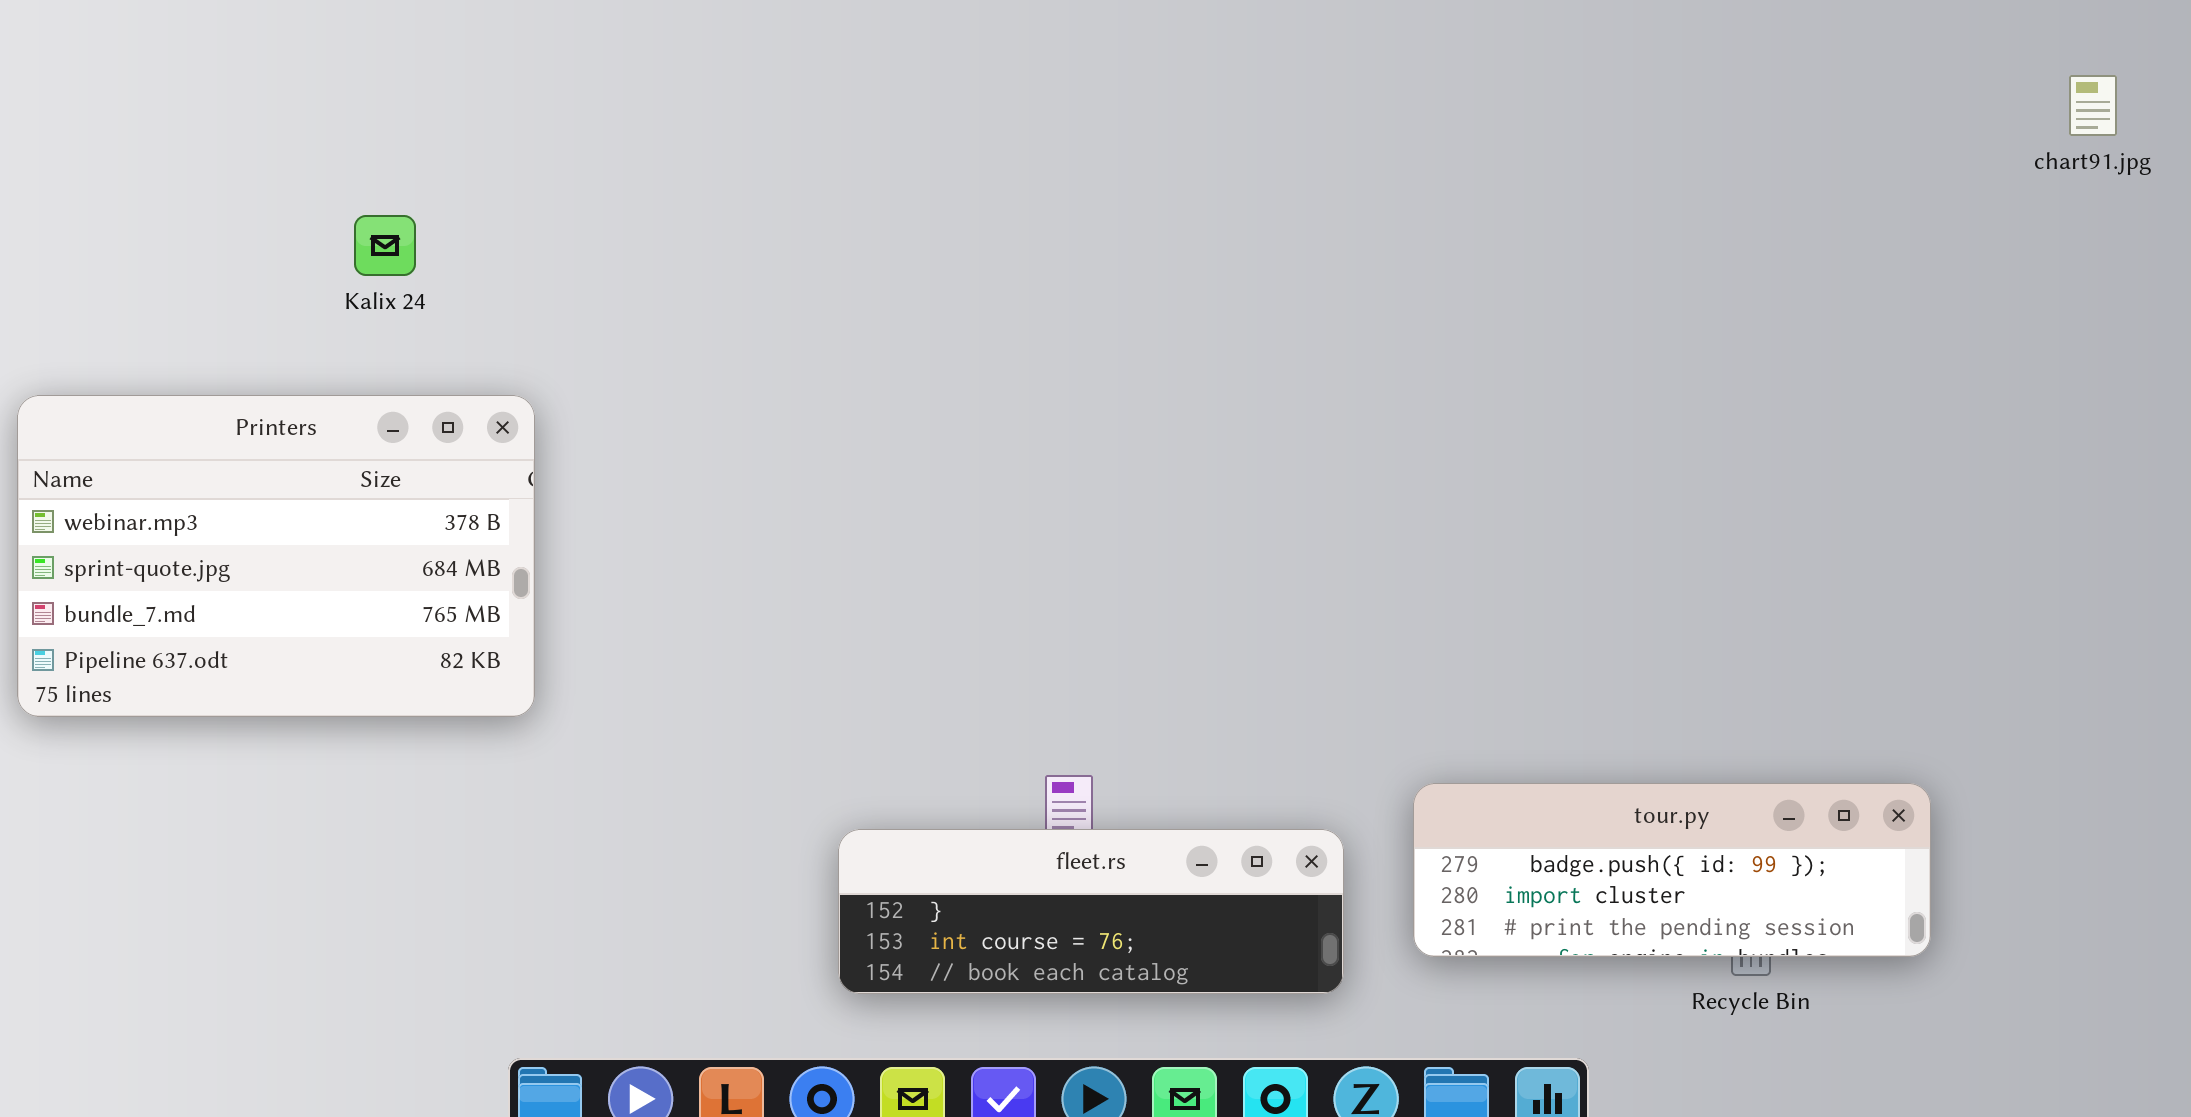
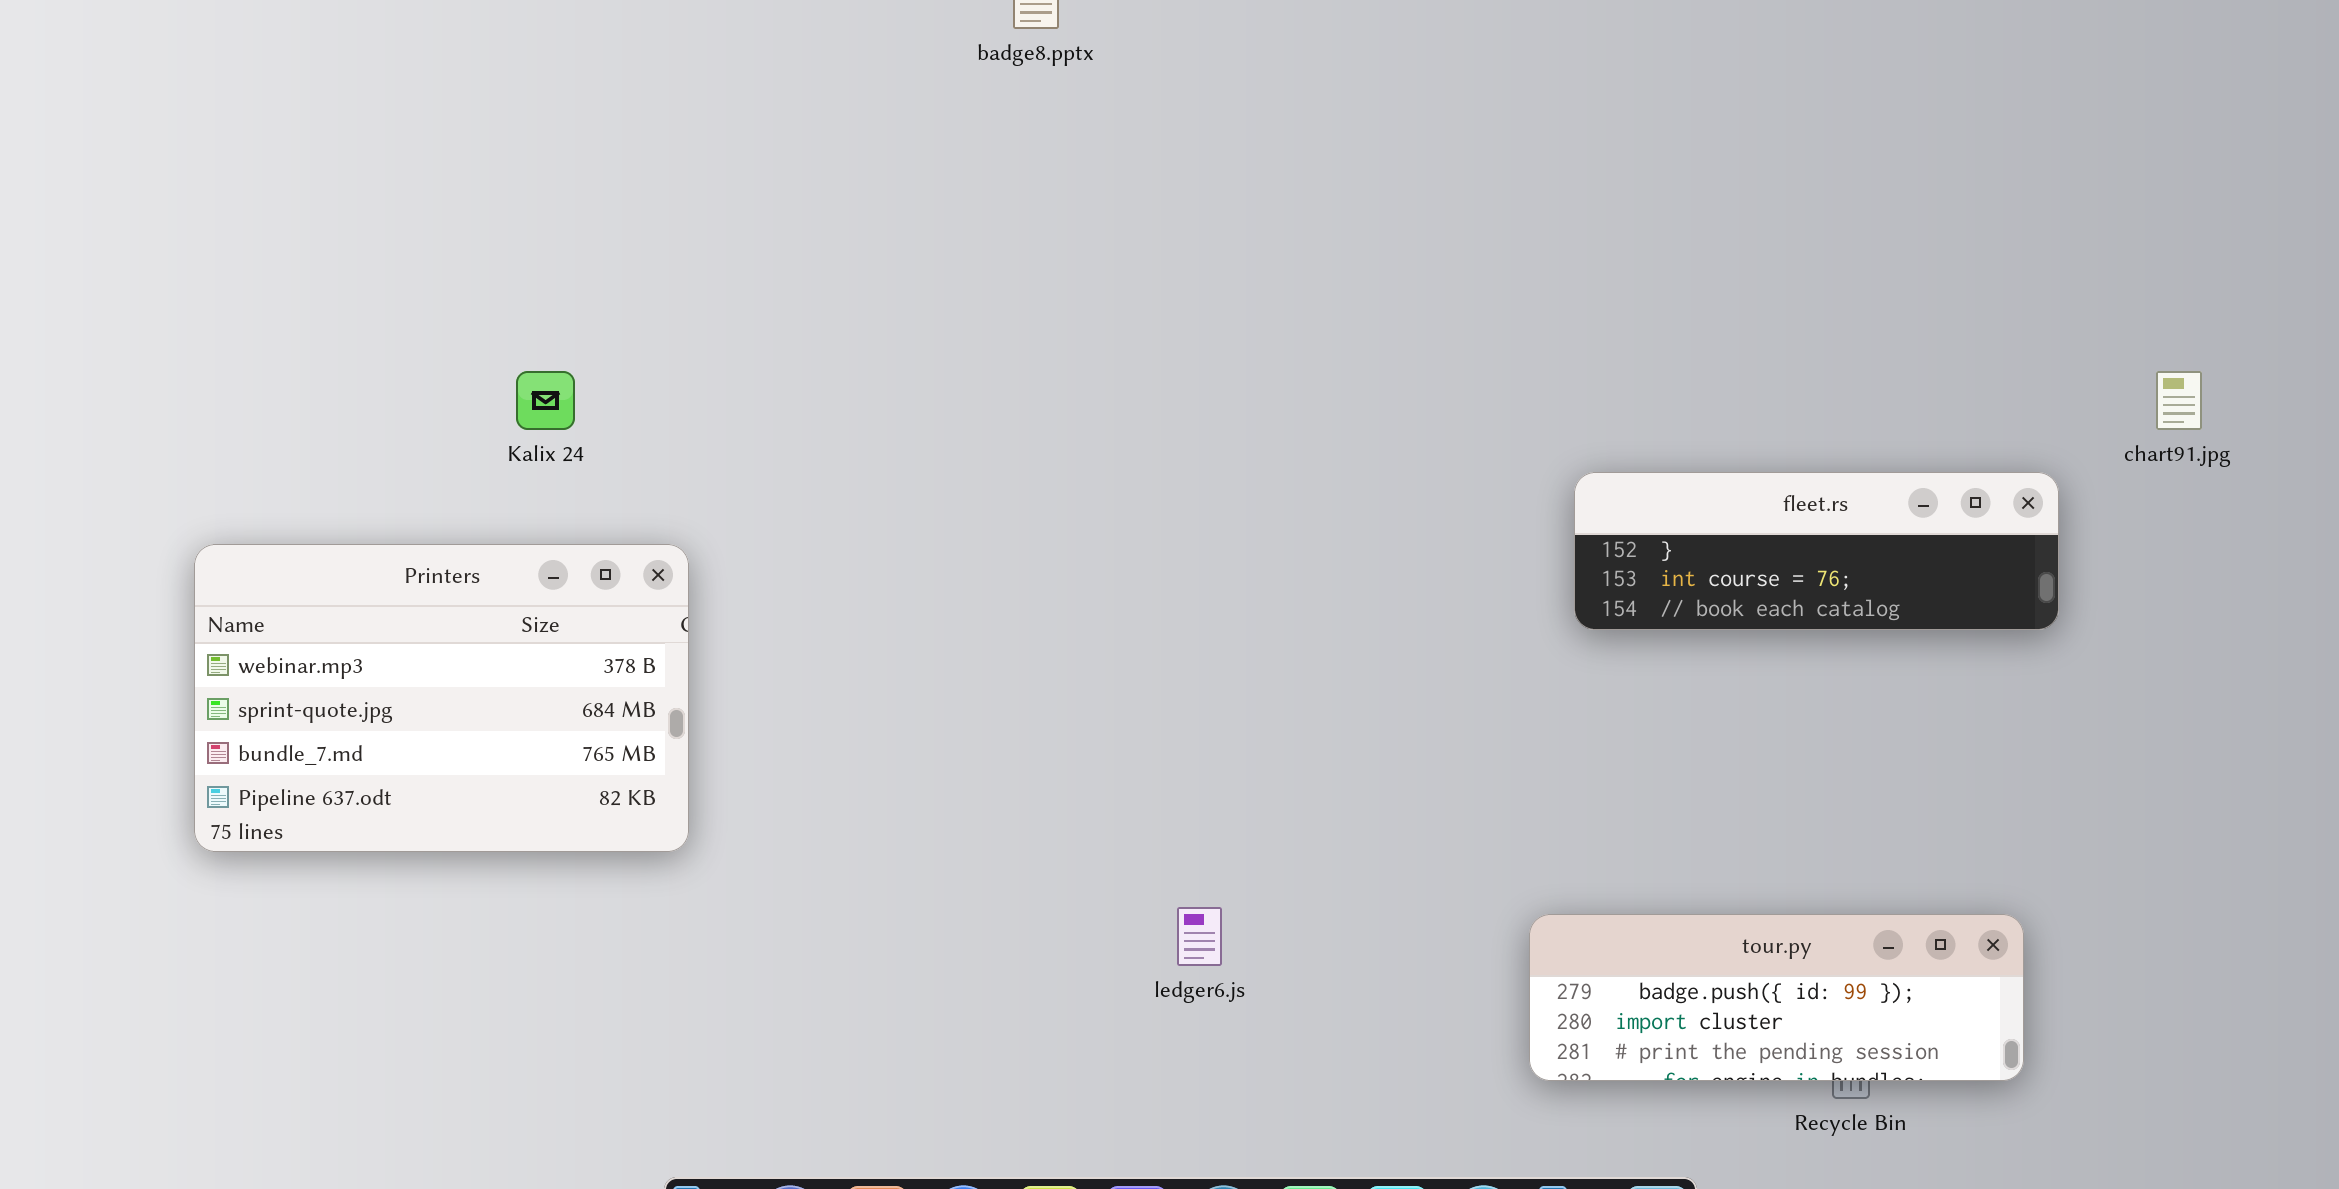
chart91.jpg: [2069,75,2117,136] -> [2156,371,2202,430], moved
fleet.rs: [838,829,1344,994] -> [1574,472,2059,630], moved

